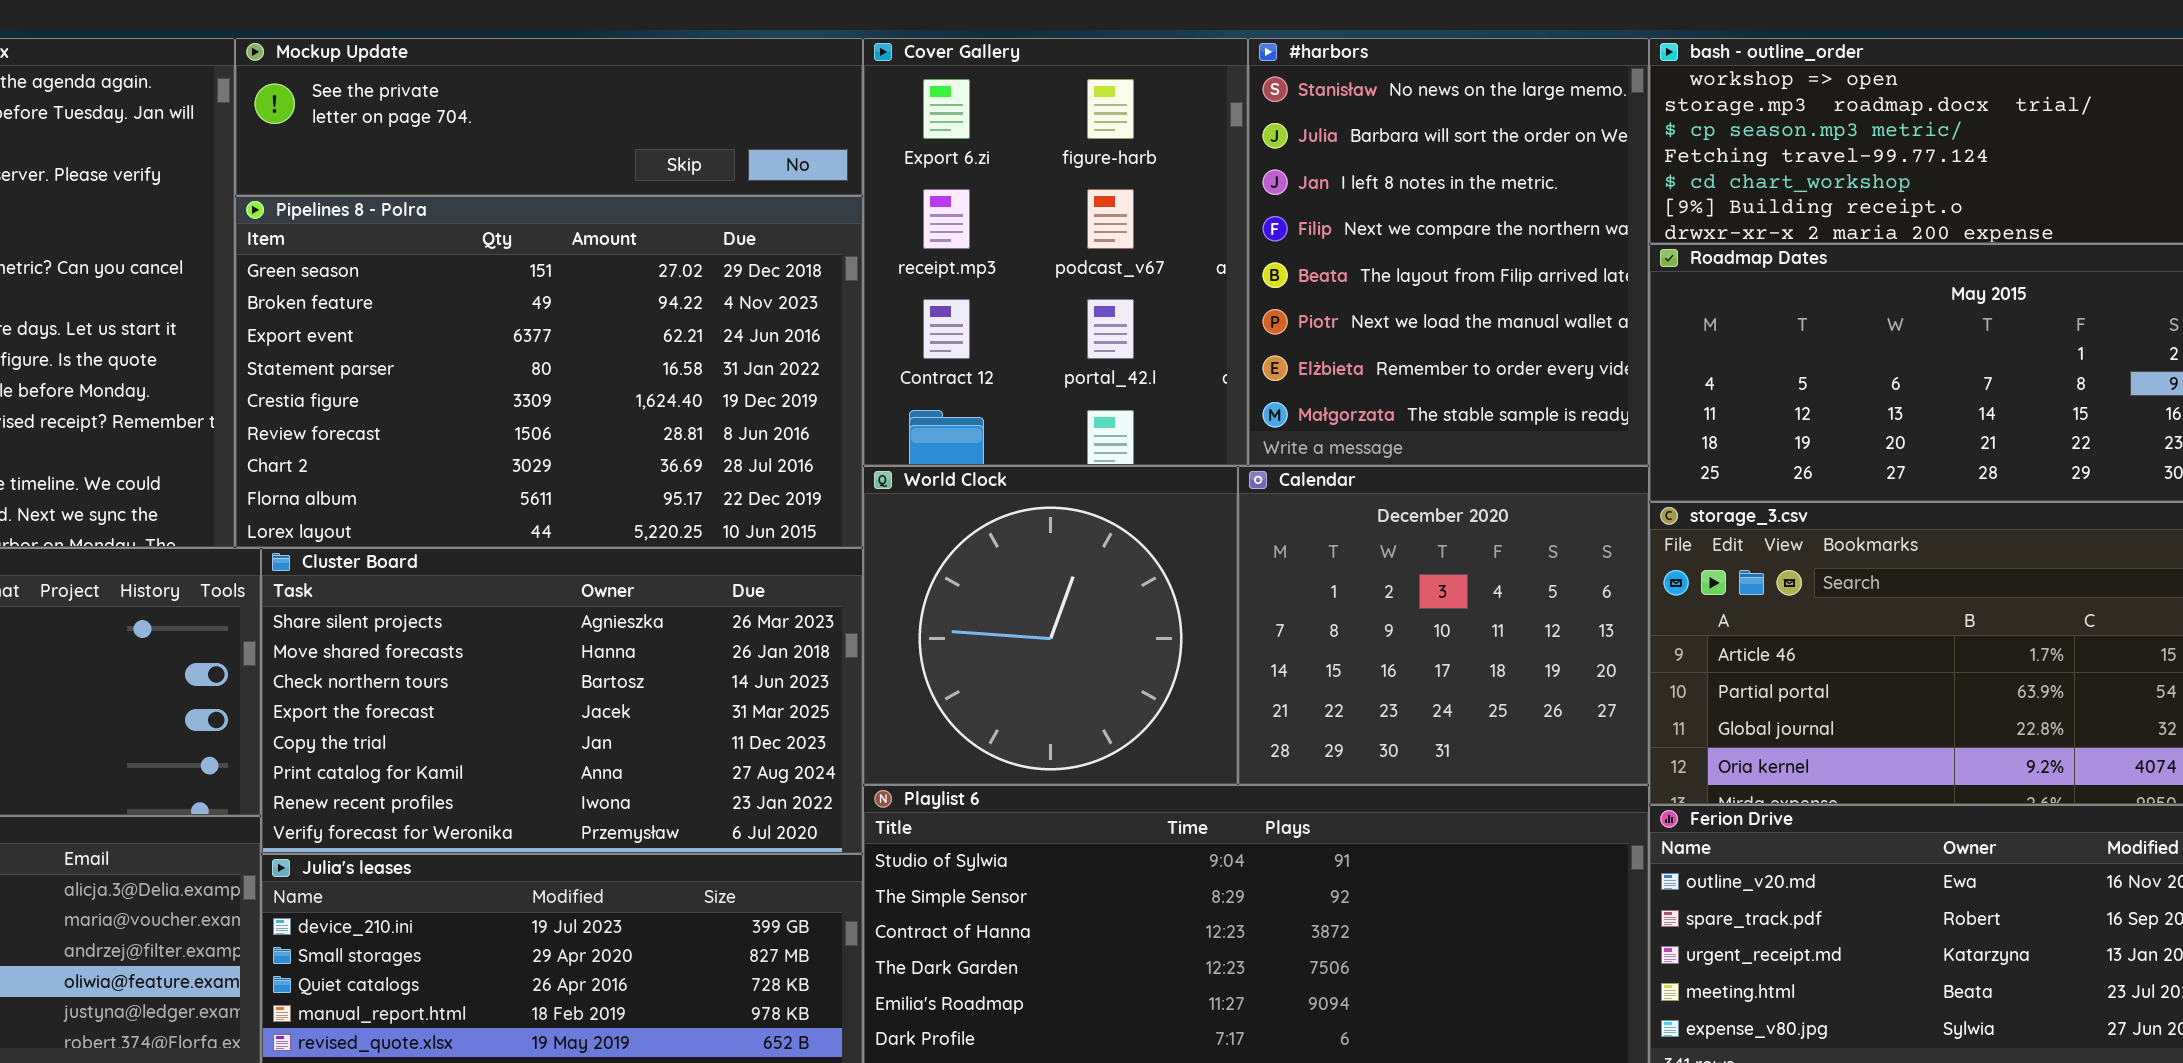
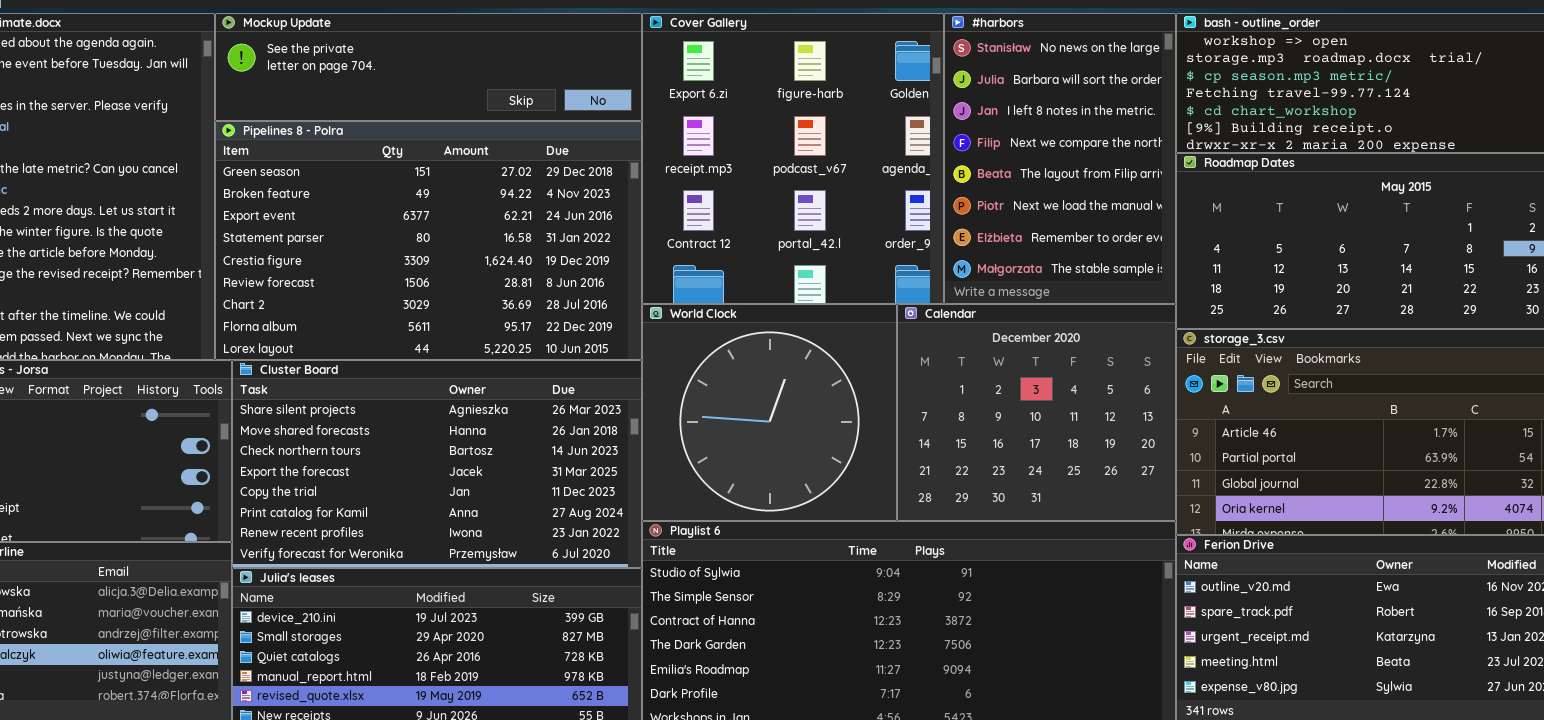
Cover Gallery: [863,38,1248,466] -> [642,13,944,304], resized
#harbors: [1248,38,1649,466] -> [944,13,1176,304], resized

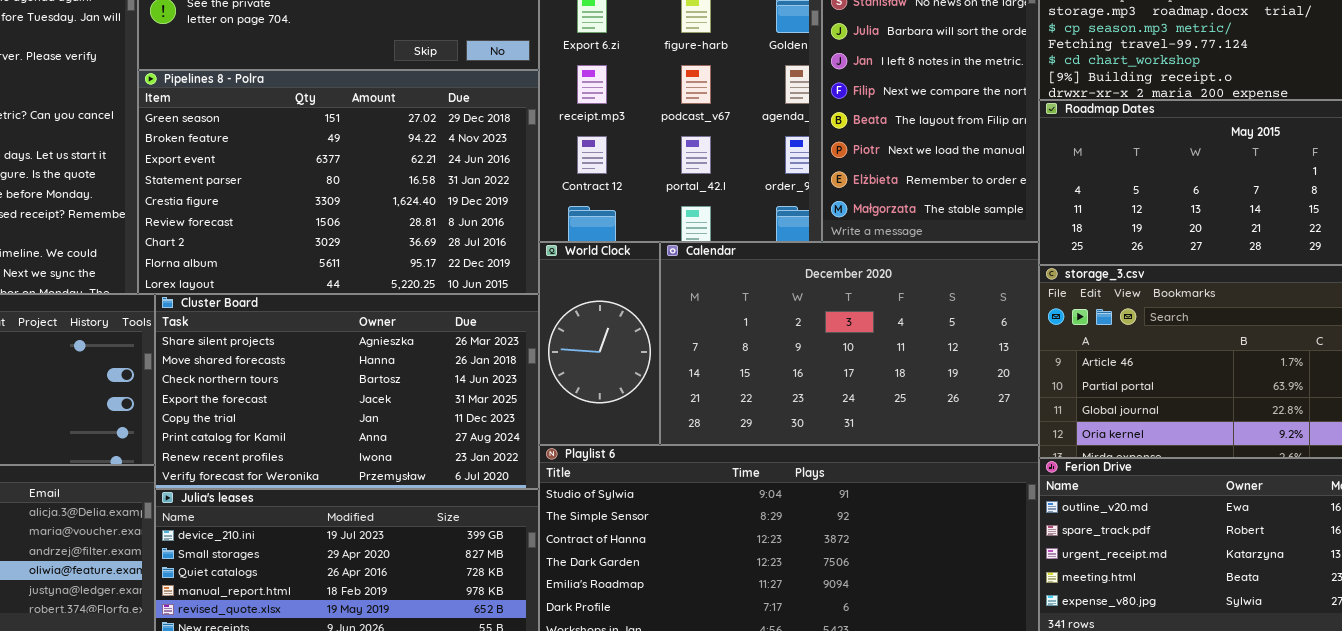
World Clock: [642,304,897,521] -> [539,242,660,445], resized
Calendar: [897,304,1176,521] -> [660,242,1039,445], resized

